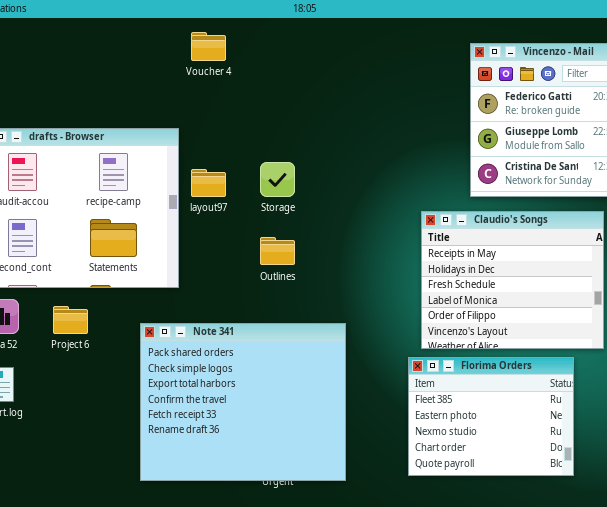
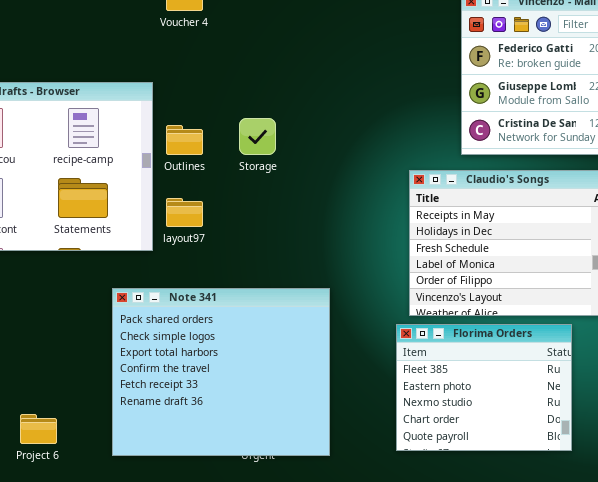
layout97: [191,169,226,197] -> [166,198,203,227], moved
Outlines: [260,237,295,265] -> [166,125,203,155], moved
Project 6: [53,306,88,334] -> [20,414,57,444], moved

